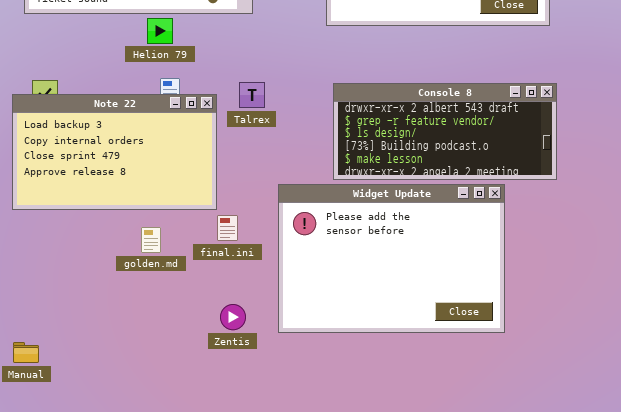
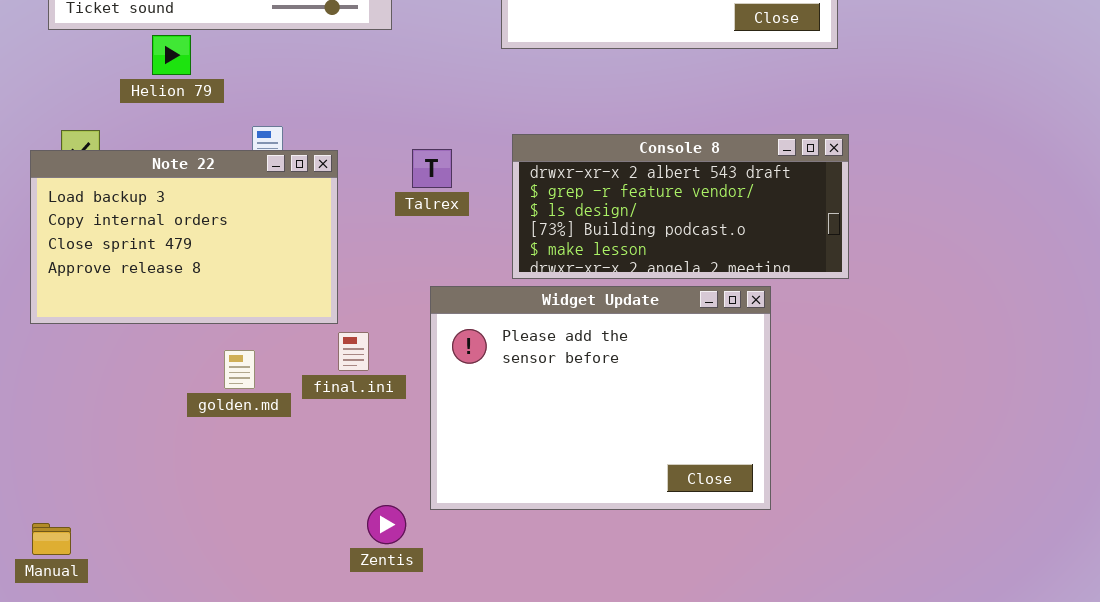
Helion 79: [147,18,173,44] -> [152,35,191,75], moved
Talrex: [239,82,265,108] -> [412,149,452,188], moved
Zentis: [220,304,246,330] -> [367,505,406,544], moved

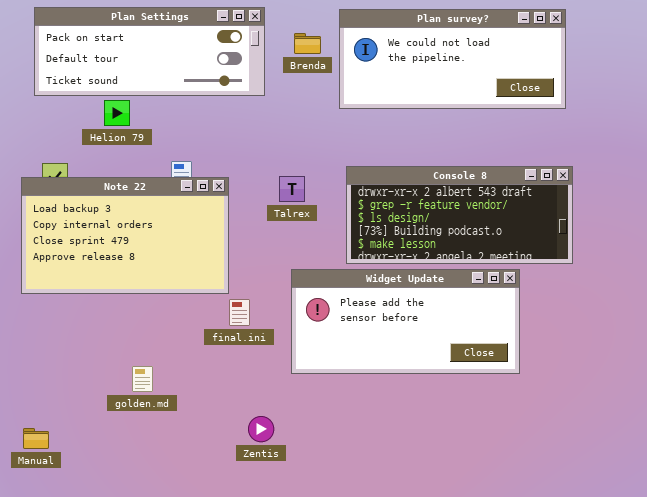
Widget Update: [430,286,771,510] -> [291,269,520,374], resized
golden.md: [224,350,255,389] -> [132,366,153,392], moved

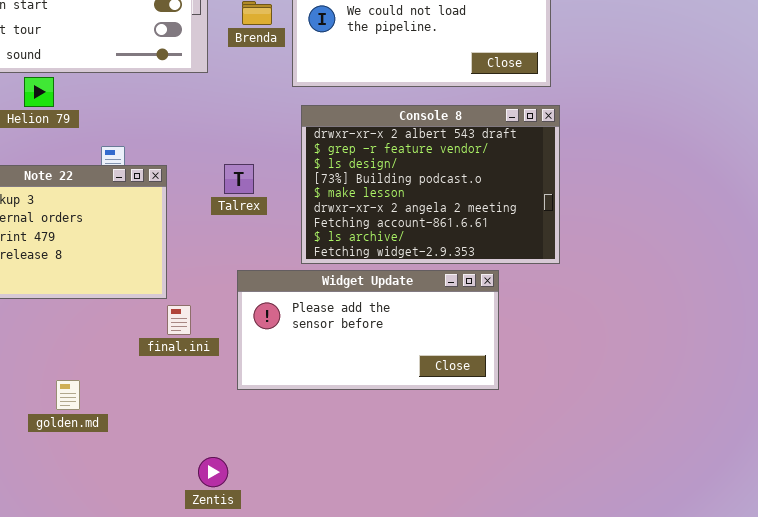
Console 8: [346,166,573,264] -> [301,105,560,264], resized
Zentis: [248,416,274,442] -> [198,457,228,487], moved

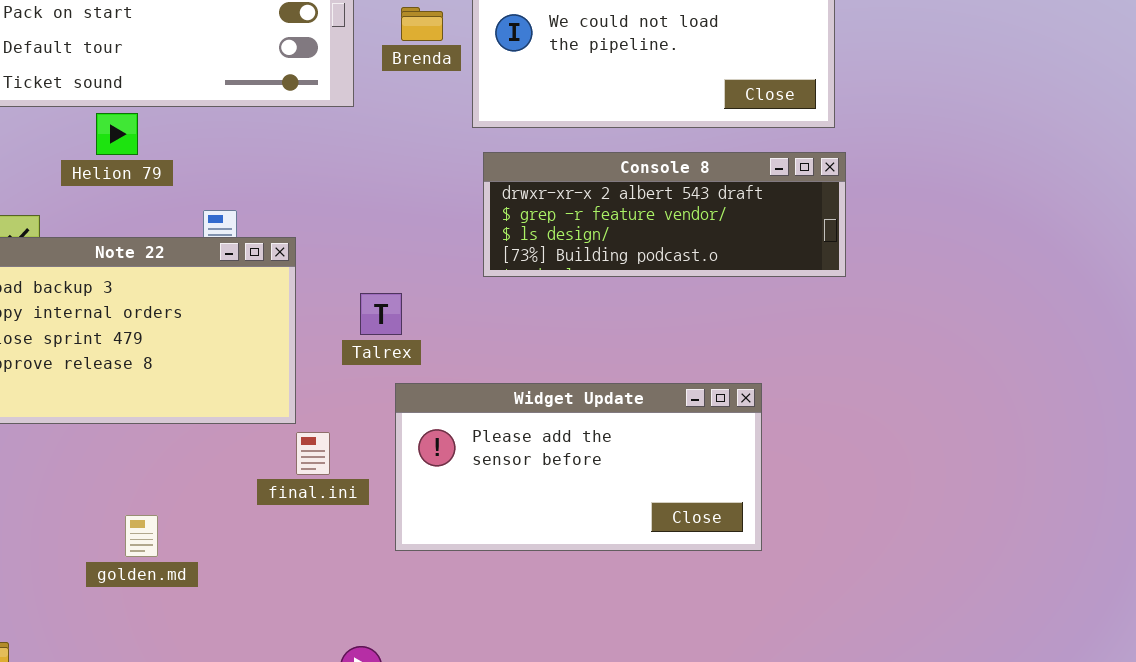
Console 8: [301,105,560,264] -> [483,152,846,277], resized
Talrex: [224,164,254,194] -> [360,293,402,335], moved
golden.md: [56,380,80,410] -> [125,515,158,557], moved

